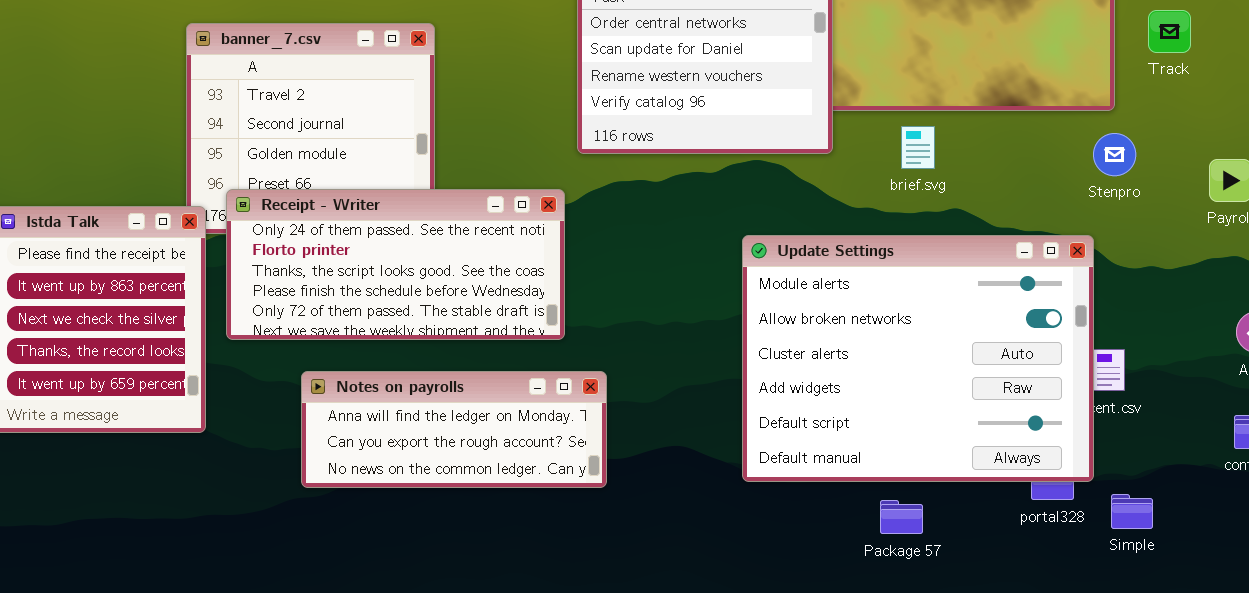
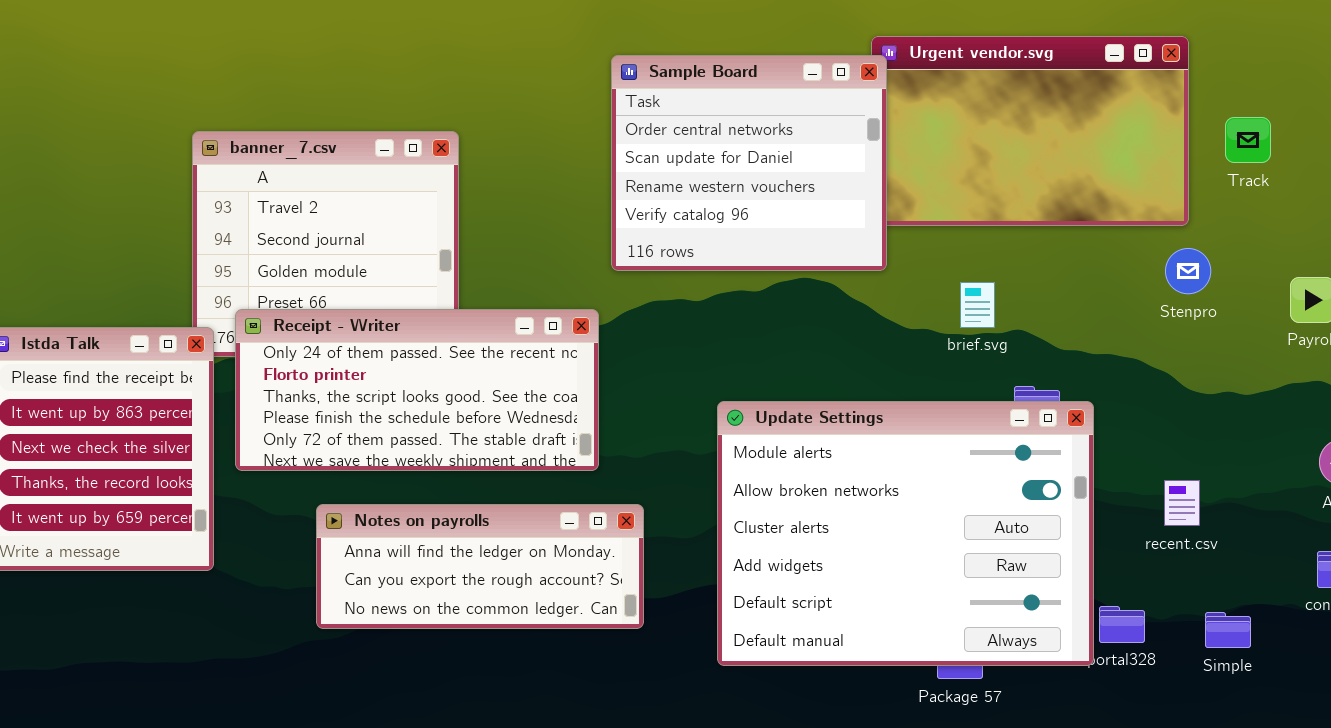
brief.svg: [901,126,935,169] -> [960,282,995,328], moved
Update Settings: [742,235,1094,482] -> [717,401,1094,666], moved
Simple: [1111,494,1153,529] -> [1205,612,1251,648], moved

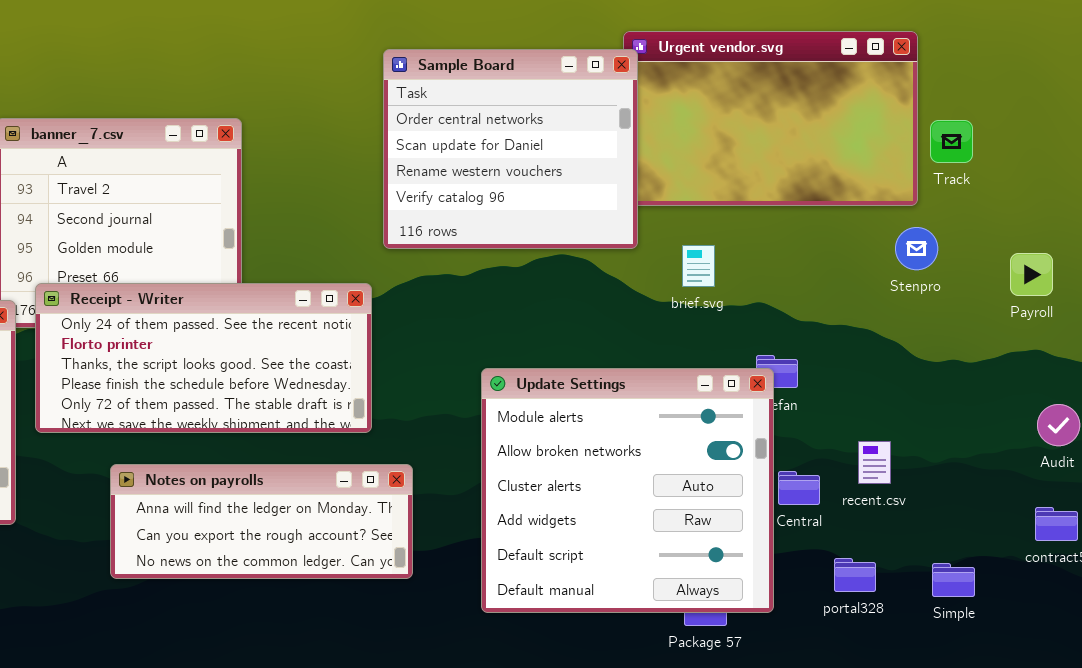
Track: [1225,117,1271,163] -> [930,120,973,163], moved
brief.svg: [960,282,995,328] -> [682,245,715,287], moved
Update Settings: [717,401,1094,666] -> [481,368,774,613], resized
recent.csv: [1164,480,1200,526] -> [858,441,891,484], moved

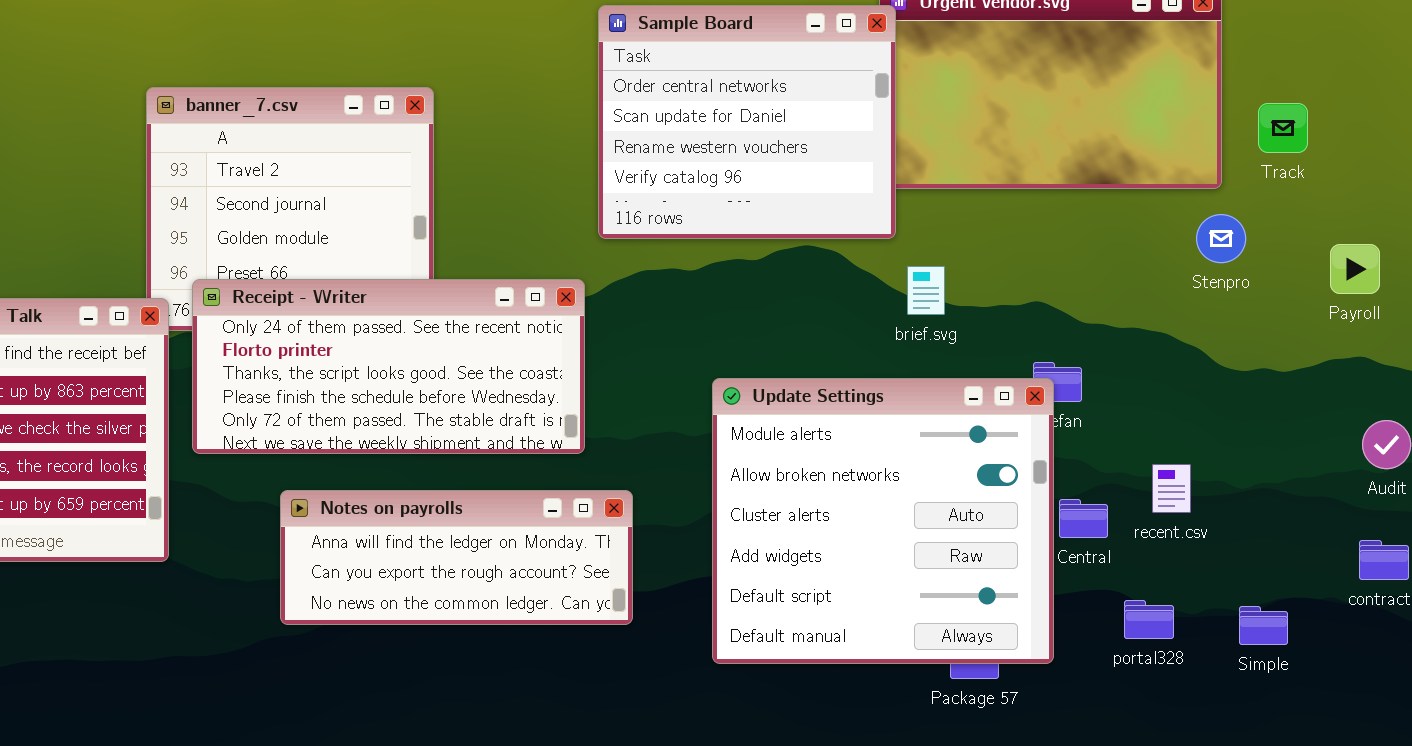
Track: [930,120,973,163] -> [1258,103,1308,153], moved
brief.svg: [682,245,715,287] -> [907,266,945,315], moved

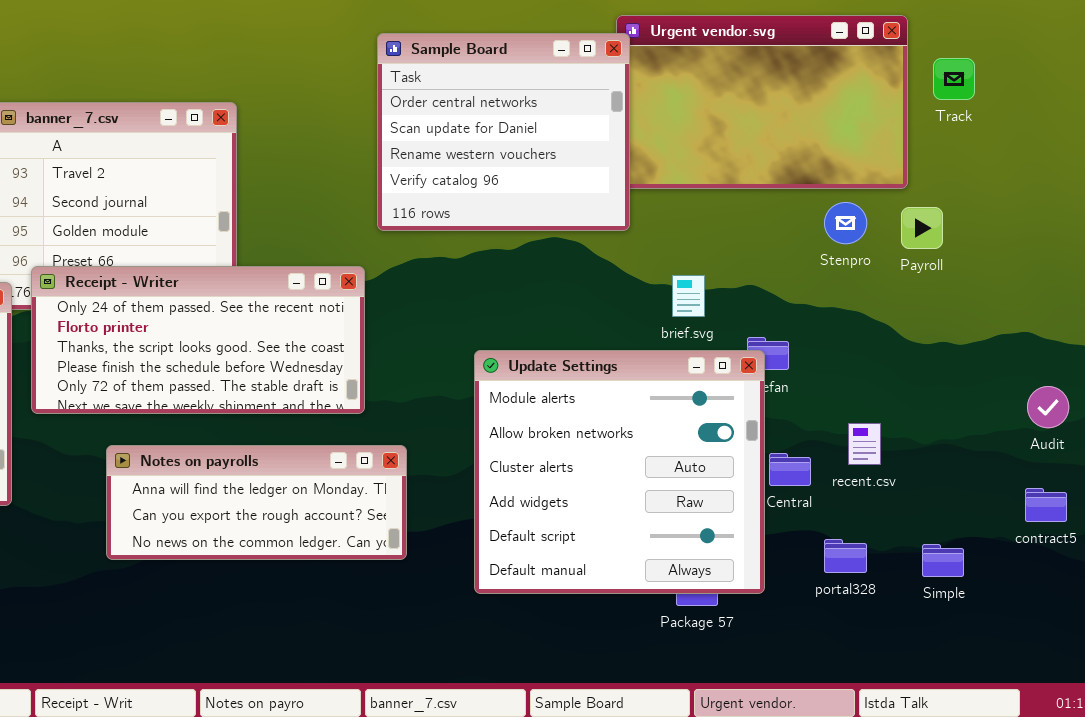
Track: [1258,103,1308,153] -> [933,58,975,100], moved
Stenpro: [1196,214,1246,263] -> [824,202,867,244], moved
Payroll: [1330,244,1380,294] -> [901,207,943,249], moved
brief.svg: [907,266,945,315] -> [672,275,705,317], moved

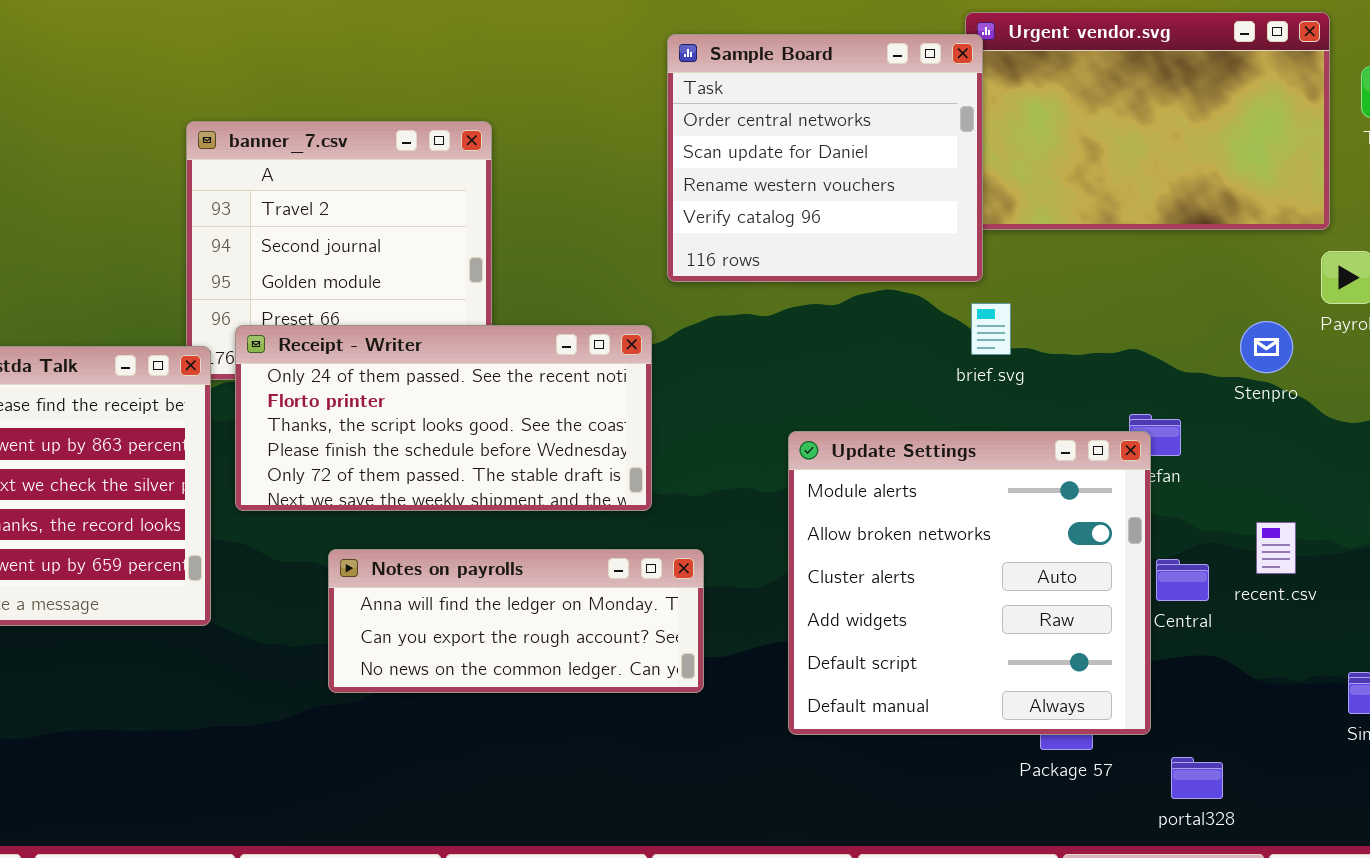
Stenpro: [824,202,867,244] -> [1240,321,1293,373], moved
brief.svg: [672,275,705,317] -> [971,303,1011,355], moved
portal328: [824,539,867,573] -> [1171,757,1223,799], moved

